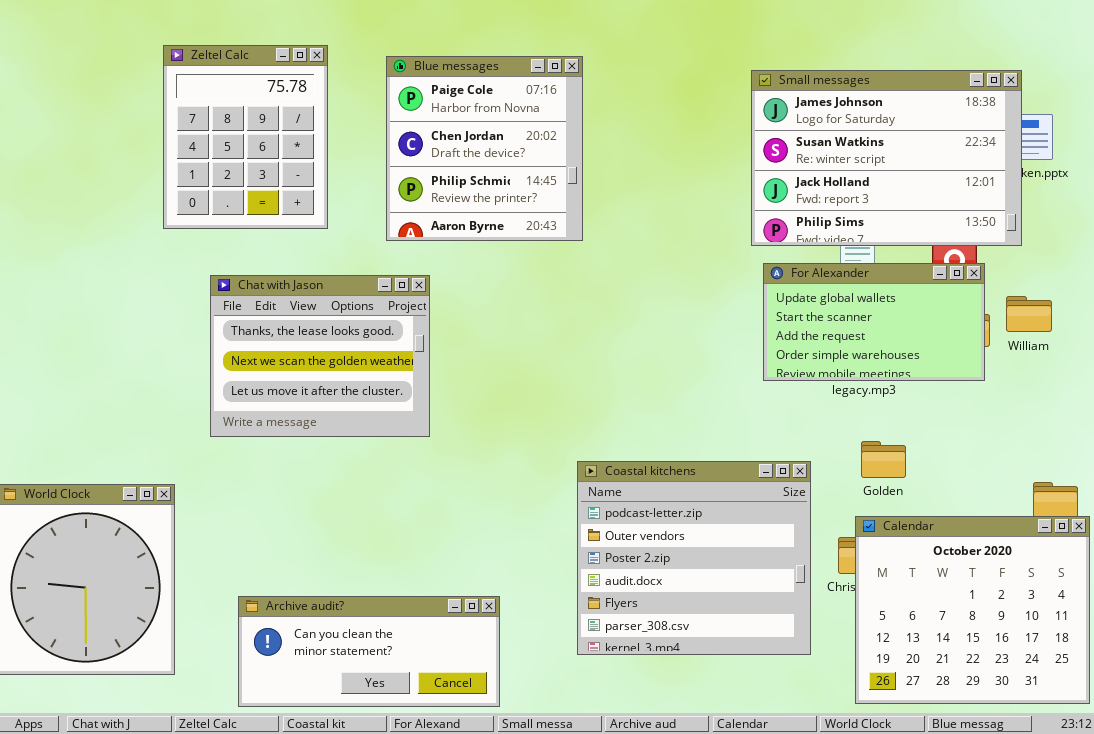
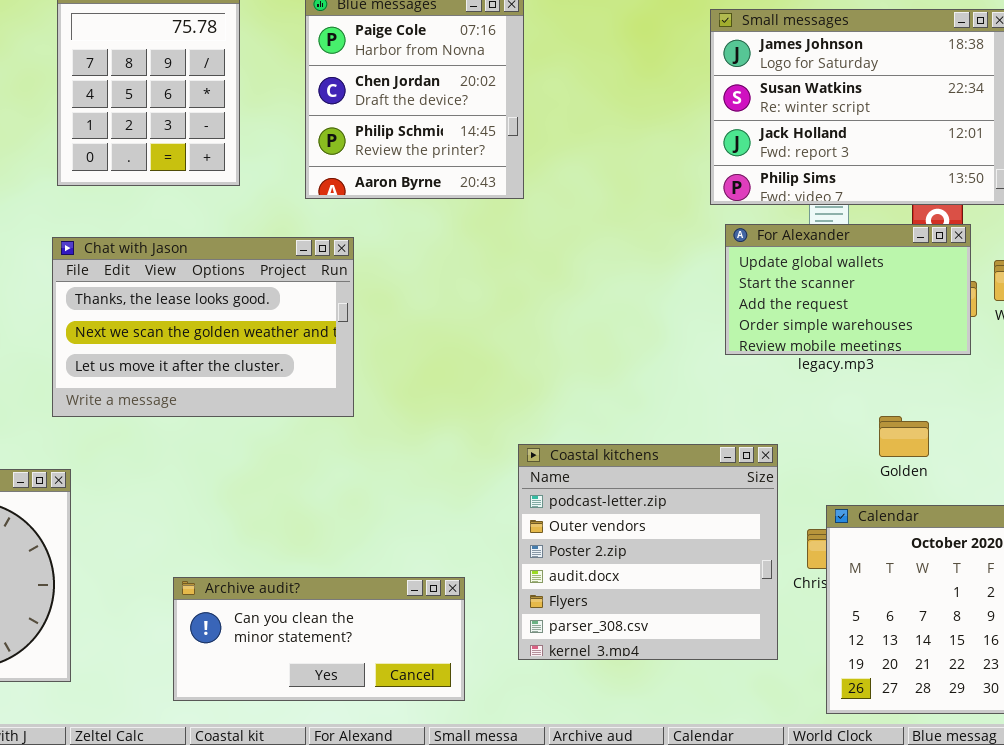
Chat with Jason: [210,275,430,437] -> [52,237,354,417], resized
Golden: [861,441,906,478] -> [879,416,929,457], moved
Archive audit?: [238,596,500,707] -> [173,577,465,701], moved

